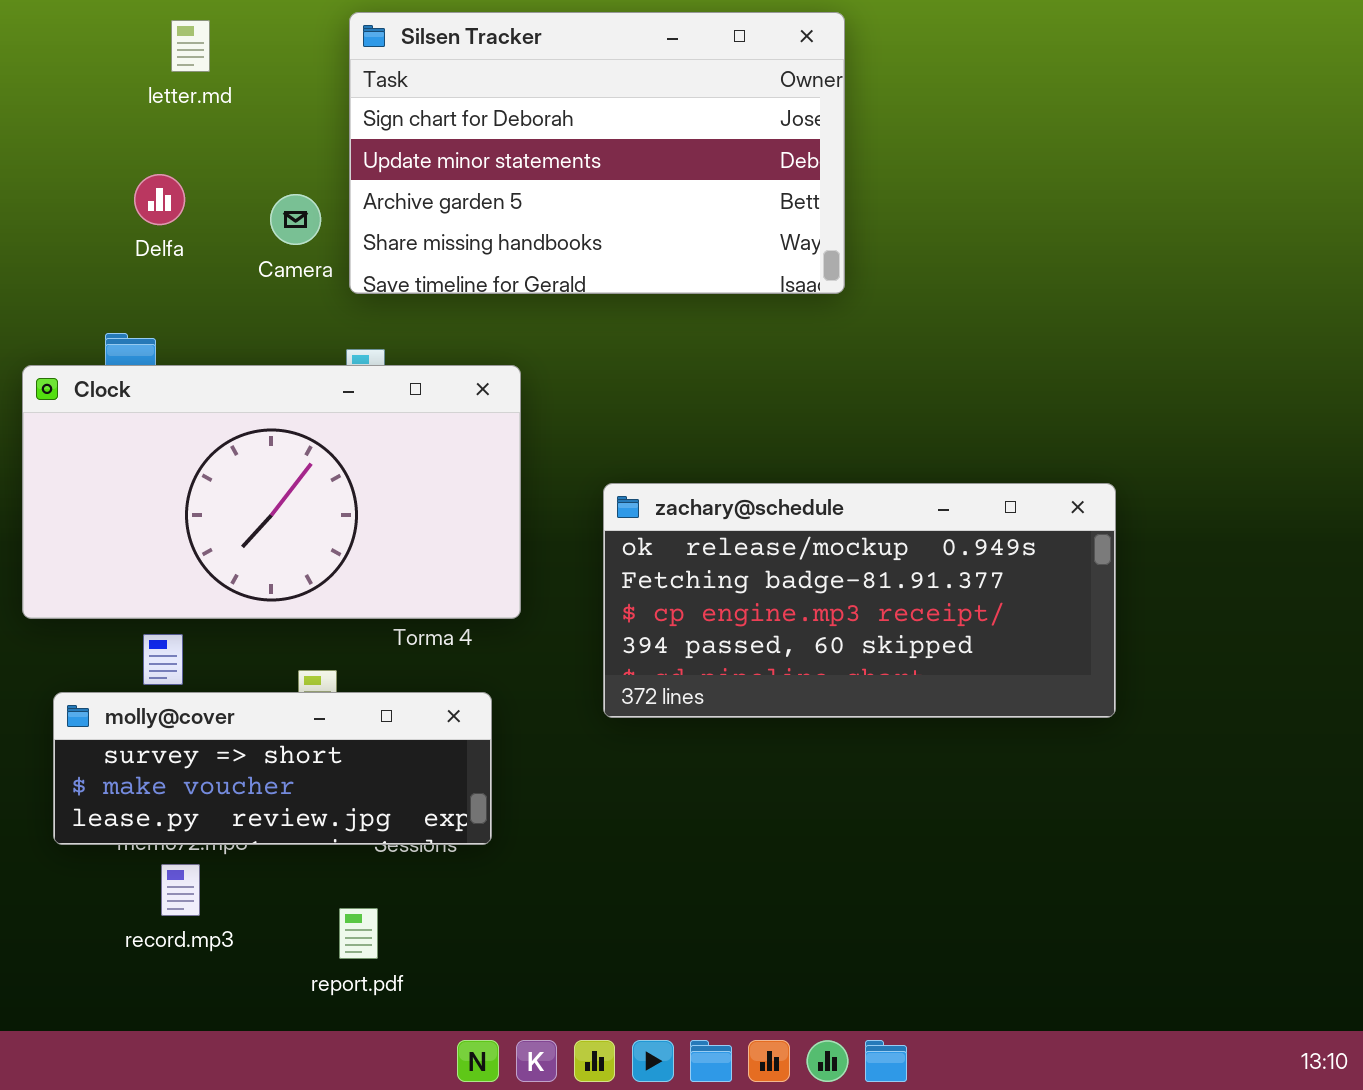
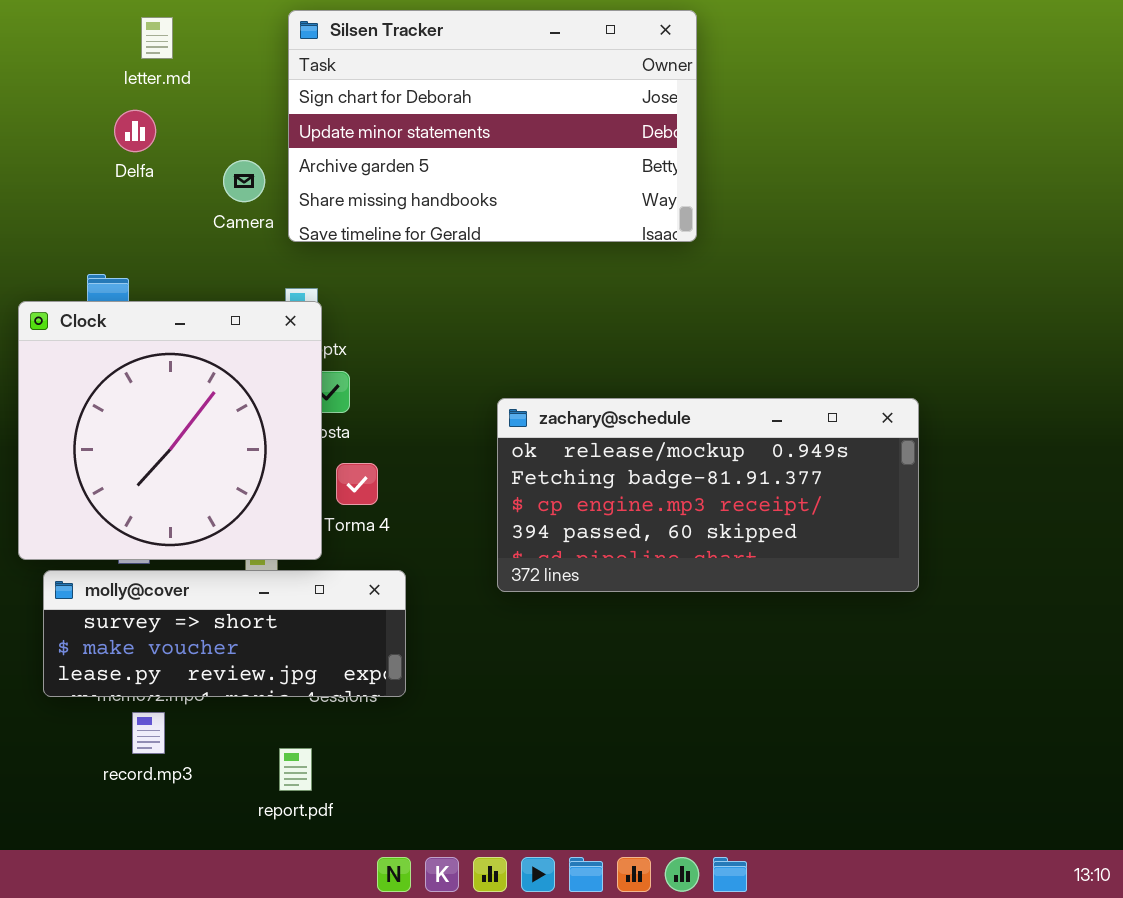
Delfa: [134,174,185,225] -> [114,110,156,152], moved
Clock: [22,365,521,619] -> [18,301,322,560], resized

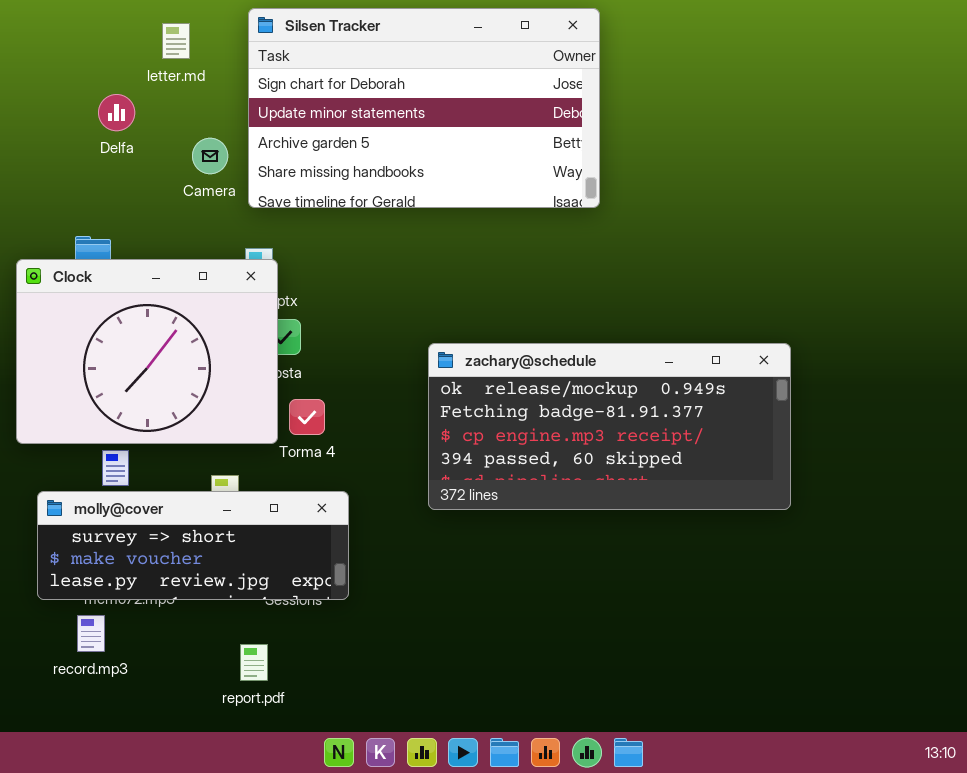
letter.md: [141,17,173,59] -> [162,23,190,59], moved
Clock: [18,301,322,560] -> [16,259,278,444], resized
record.mp3: [132,712,165,754] -> [77,615,105,652], moved

